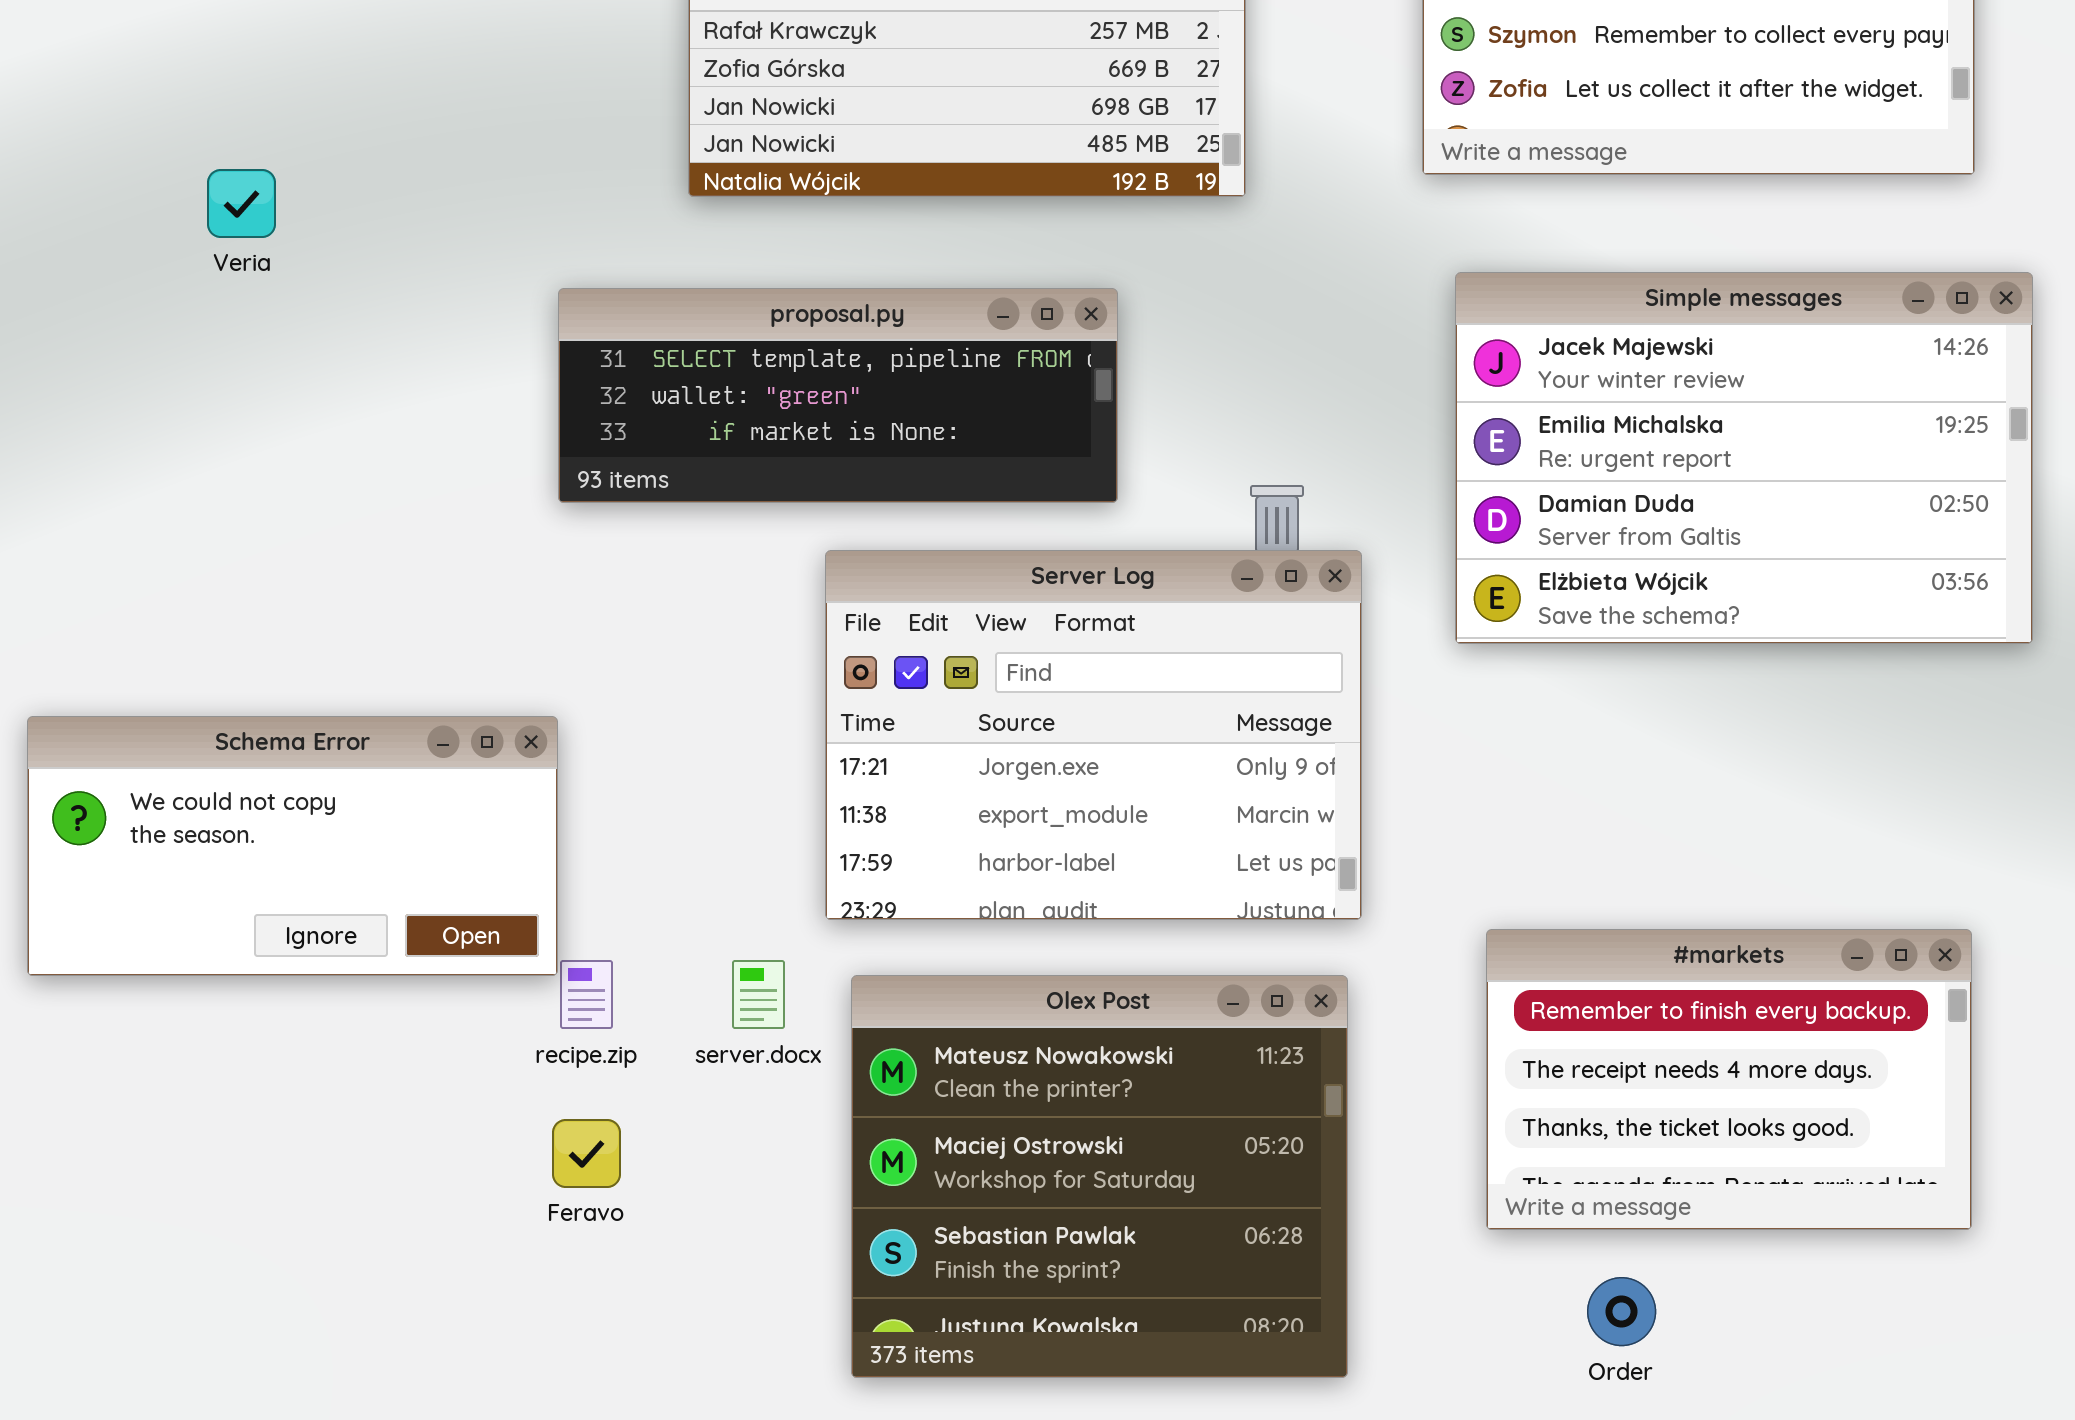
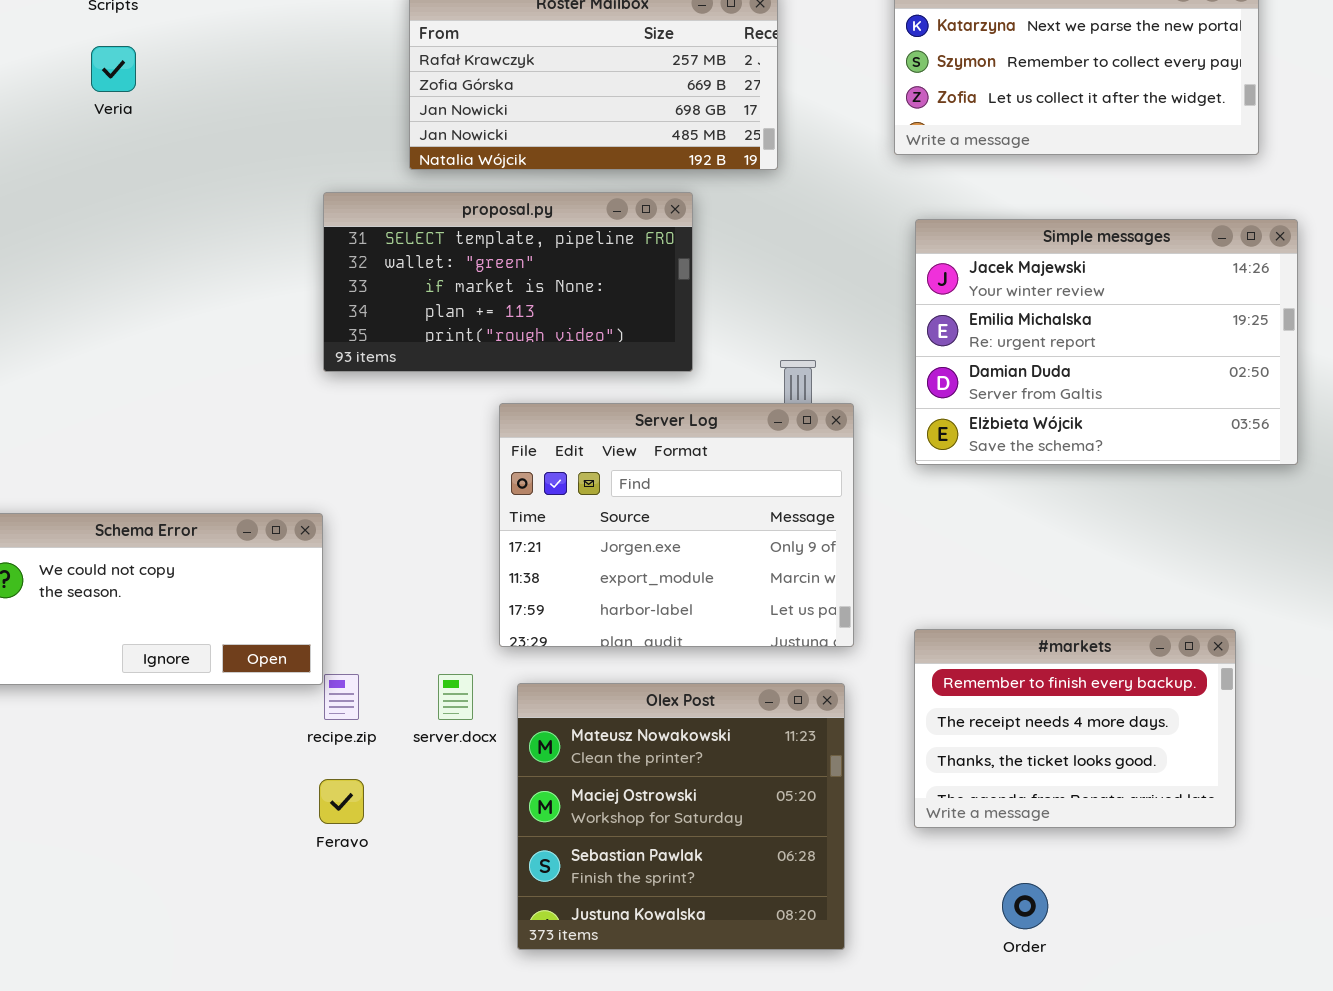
Veria: [207,169,276,238] -> [91,46,136,92], moved
proposal.py: [558,288,1118,503] -> [323,192,693,372], resized
#markets: [1486,929,1972,1230] -> [914,629,1236,828], moved

